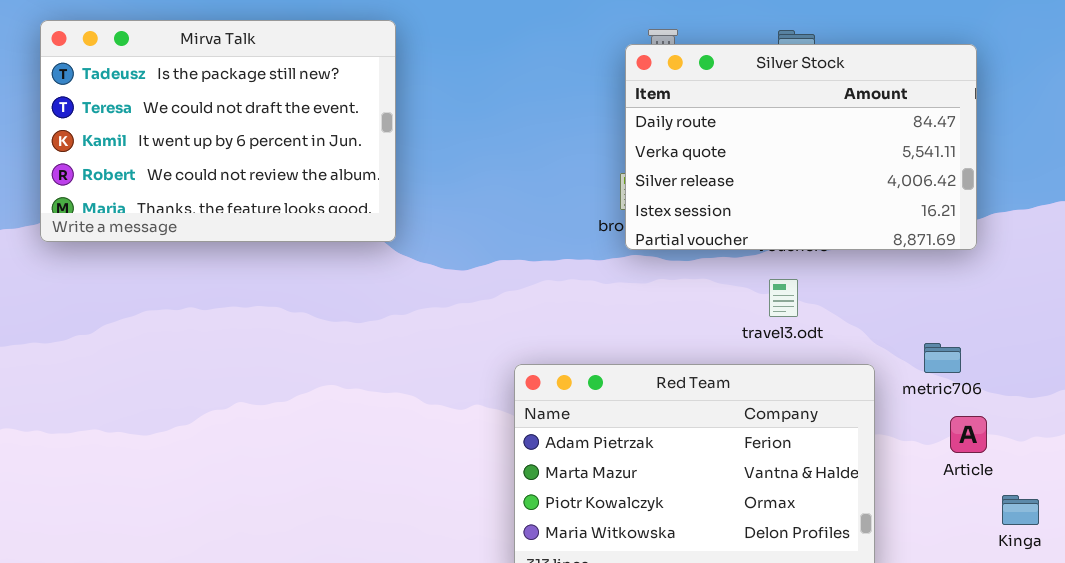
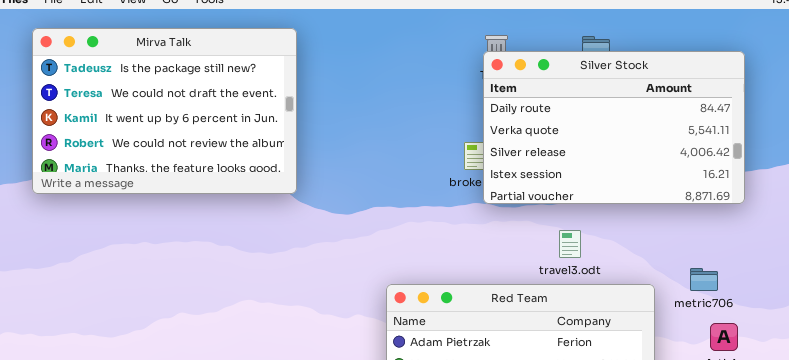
Silver Stock: [625,44,977,250] -> [483,51,745,204], moved
travel3.odt: [769,279,798,317] -> [559,230,581,258], moved

